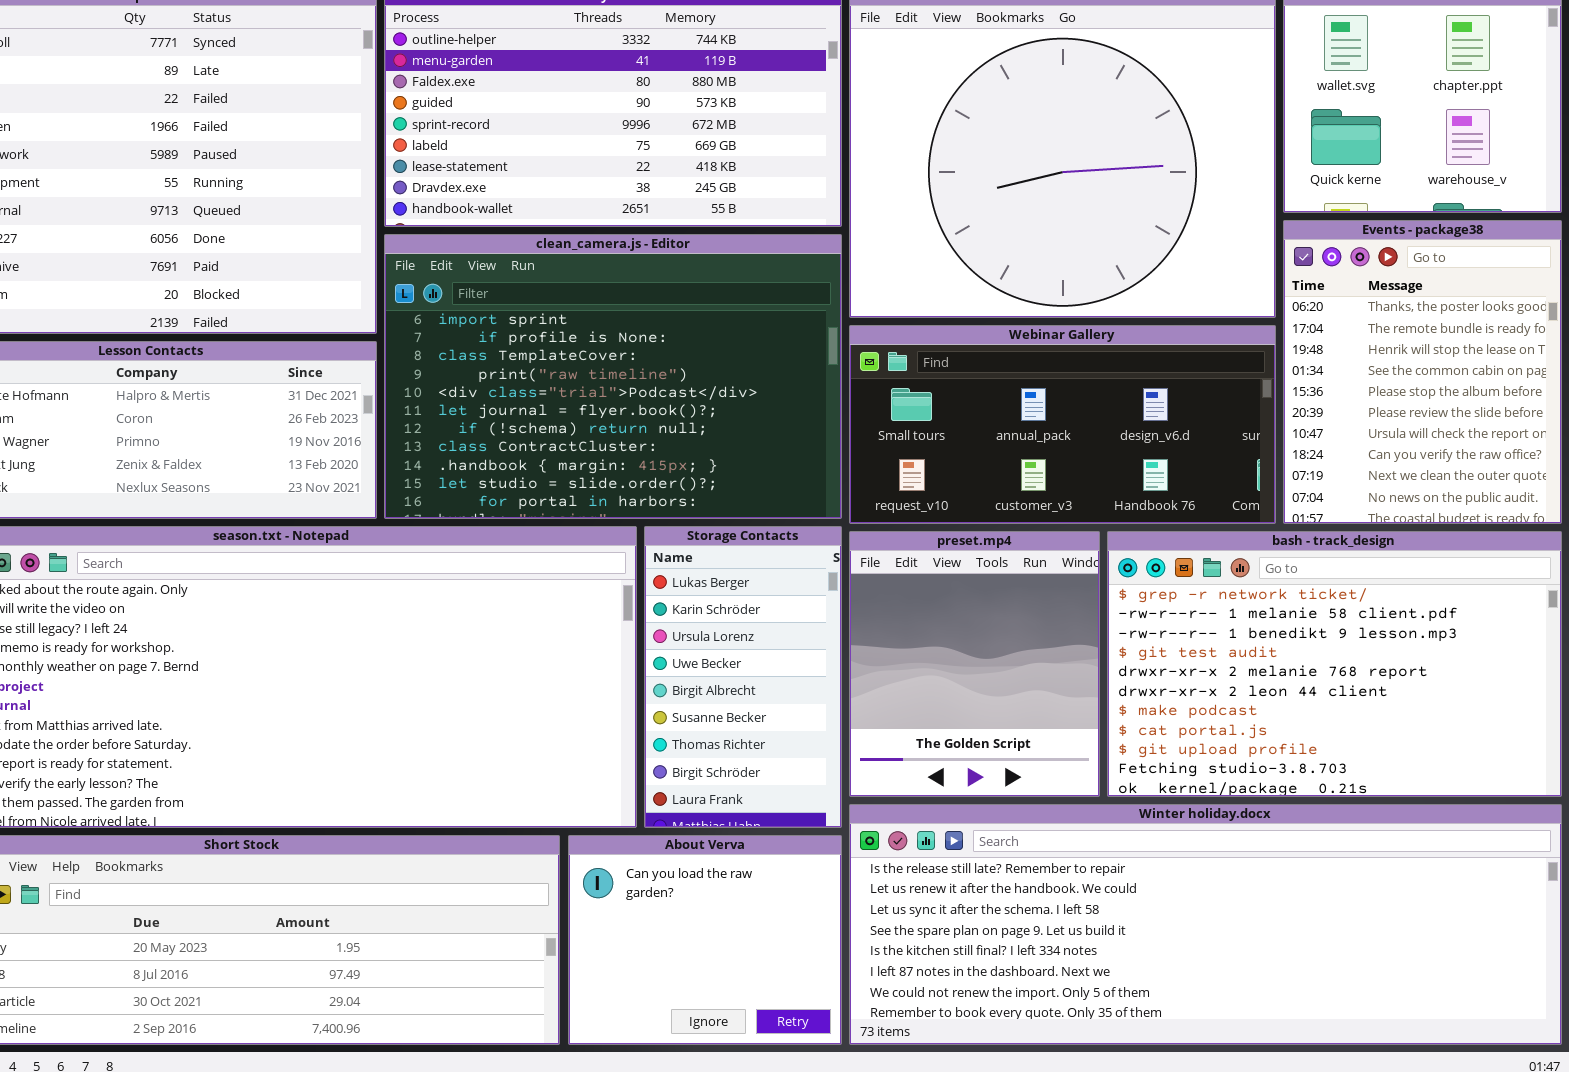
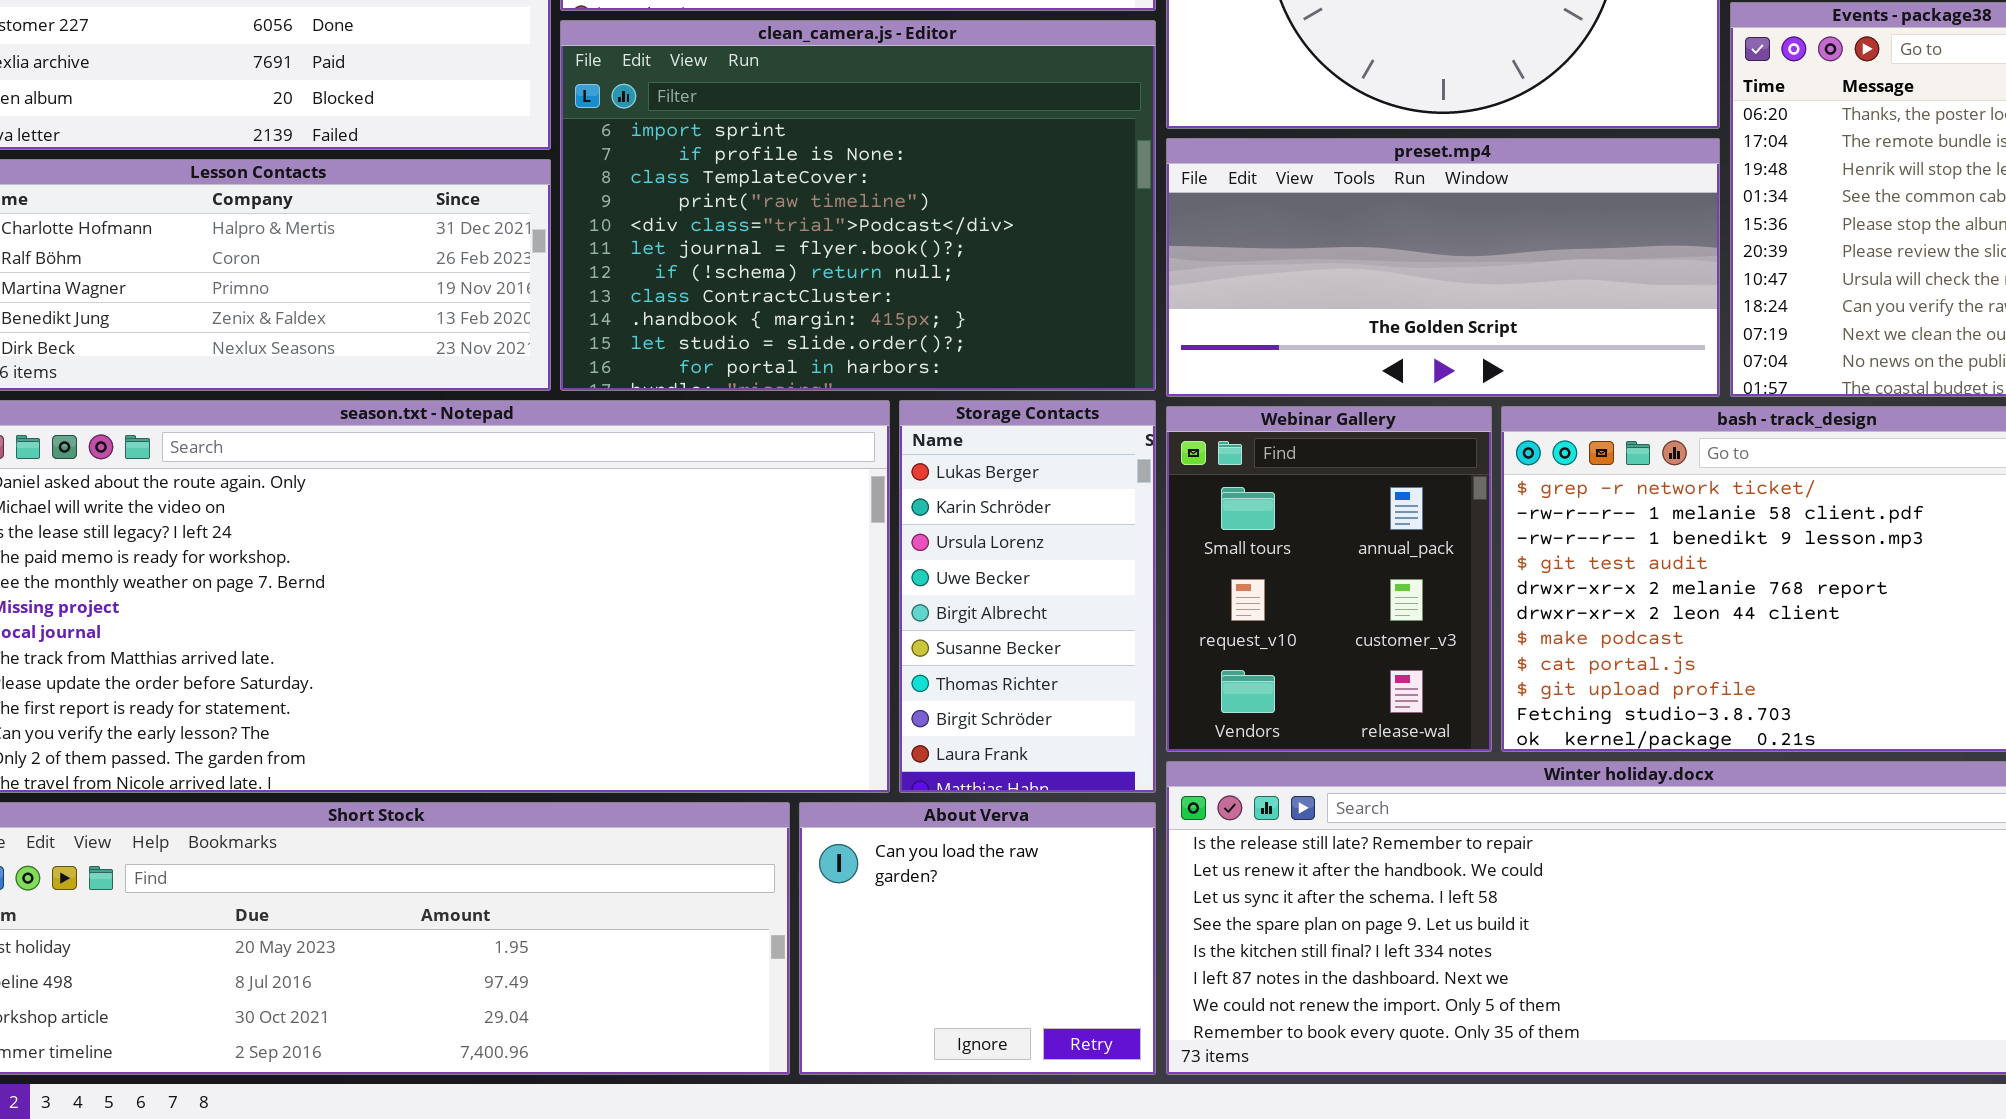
Webinar Gallery: [849,325,1276,524] -> [1166,406,1492,752], moved, resized
preset.mp4: [849,531,1100,797] -> [1166,138,1720,397], moved, resized

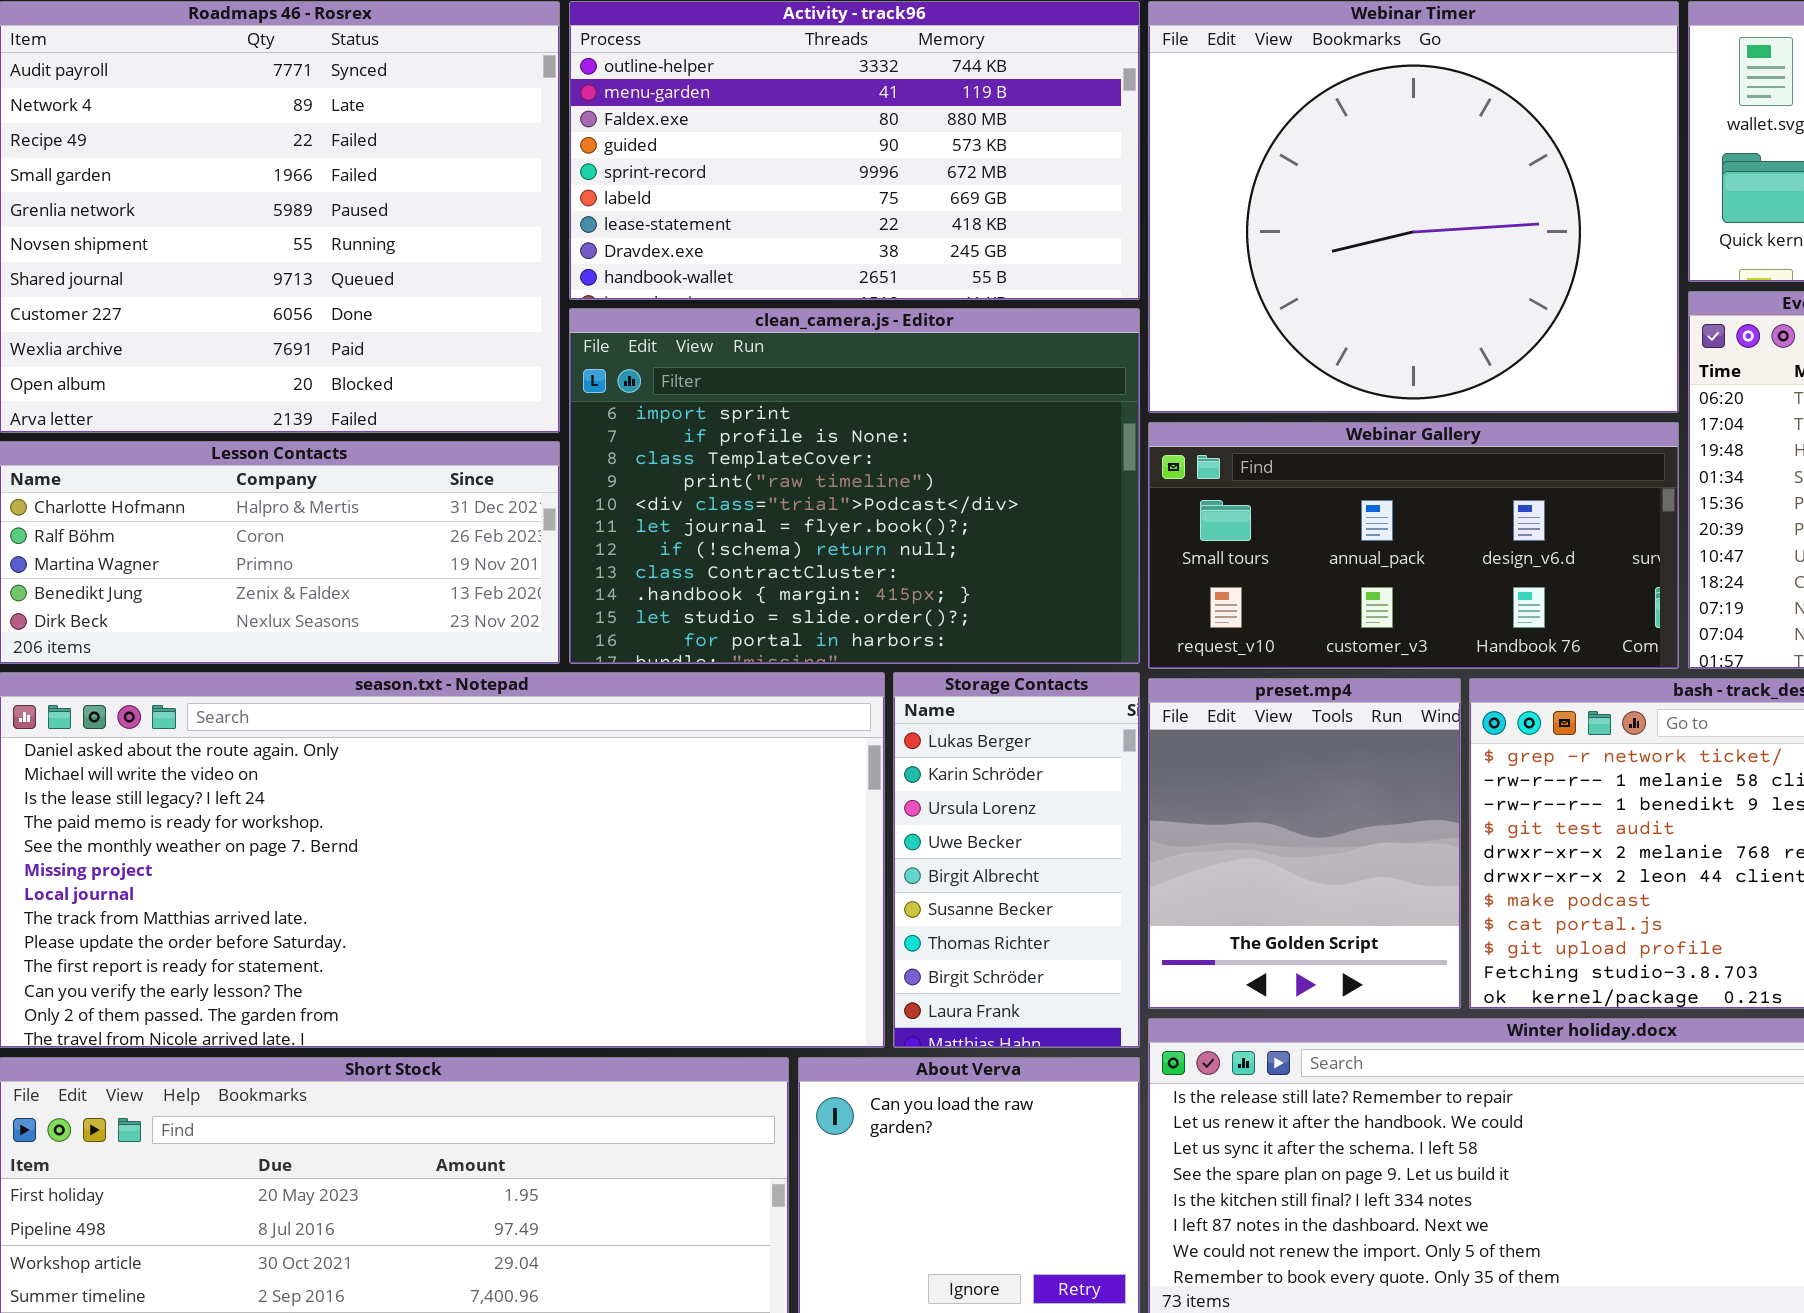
preset.mp4: [1166,138,1720,397] -> [1148,678,1461,1009], moved, resized
Webinar Gallery: [1166,406,1492,752] -> [1148,422,1679,669], moved, resized

